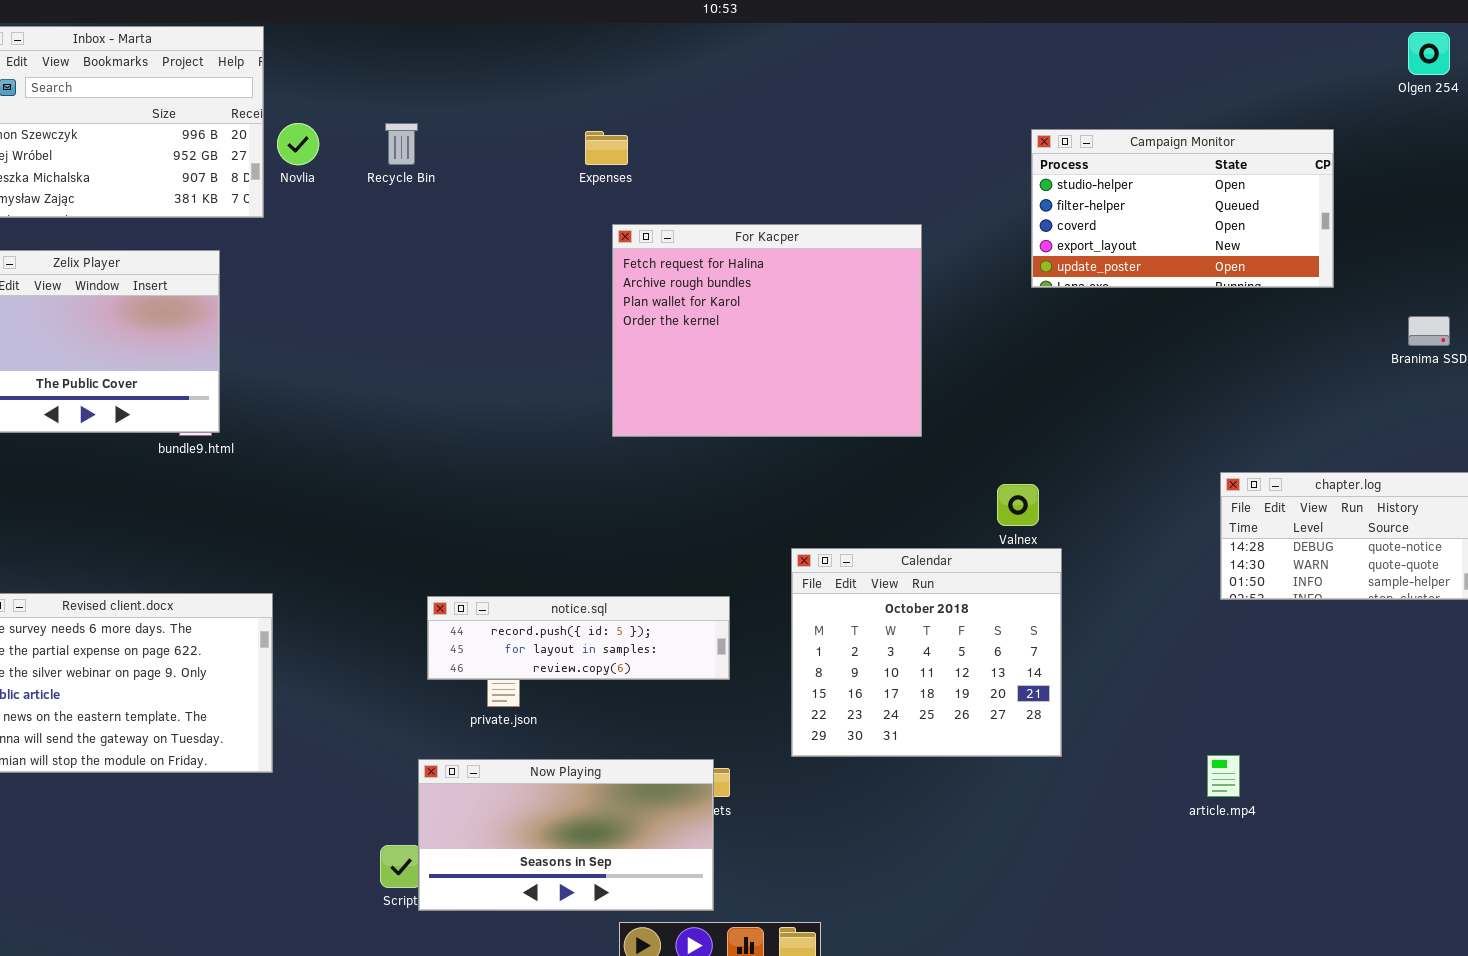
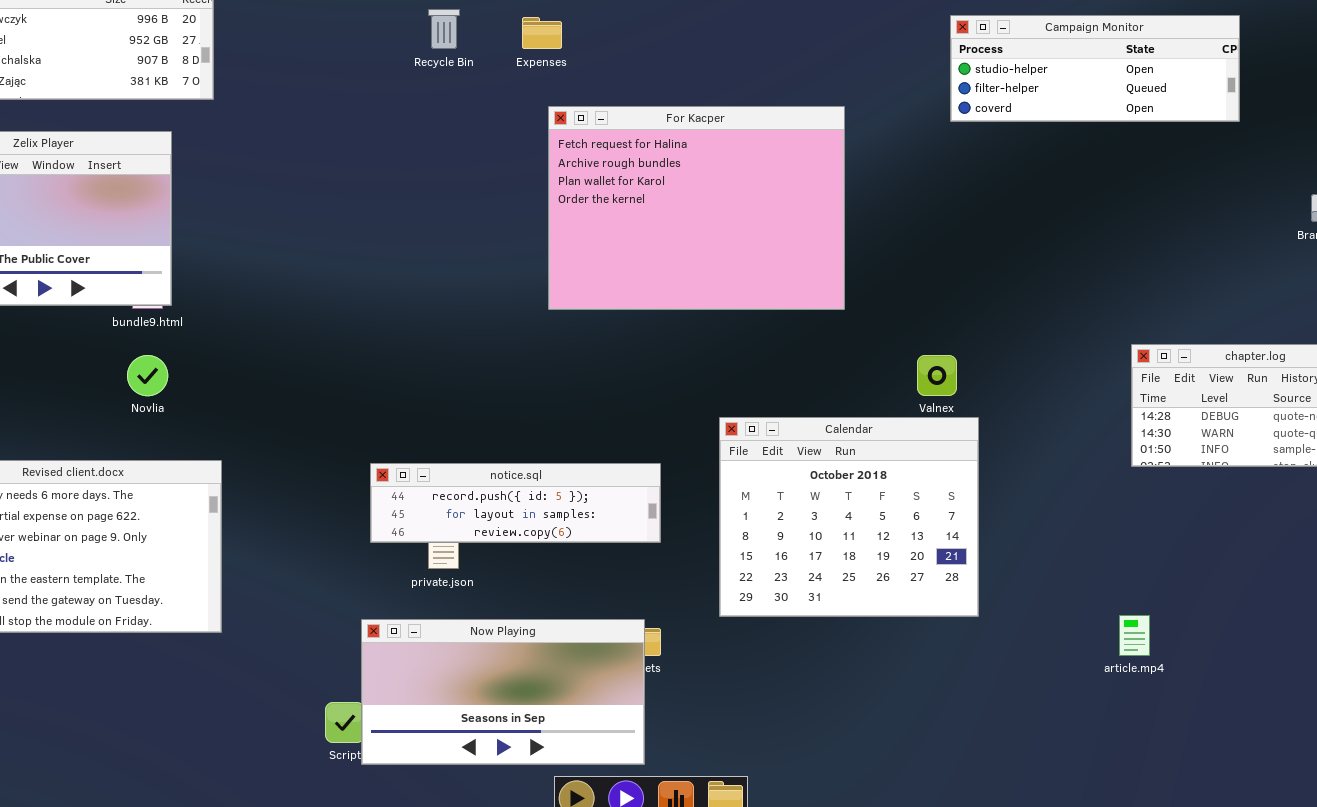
Novlia: [277,123,319,165] -> [127,355,168,396], moved
Recycle Bin: [385,123,418,165] -> [428,9,460,49], moved
Campaign Monitor: [1031,129,1334,288] -> [950,15,1240,122], resized

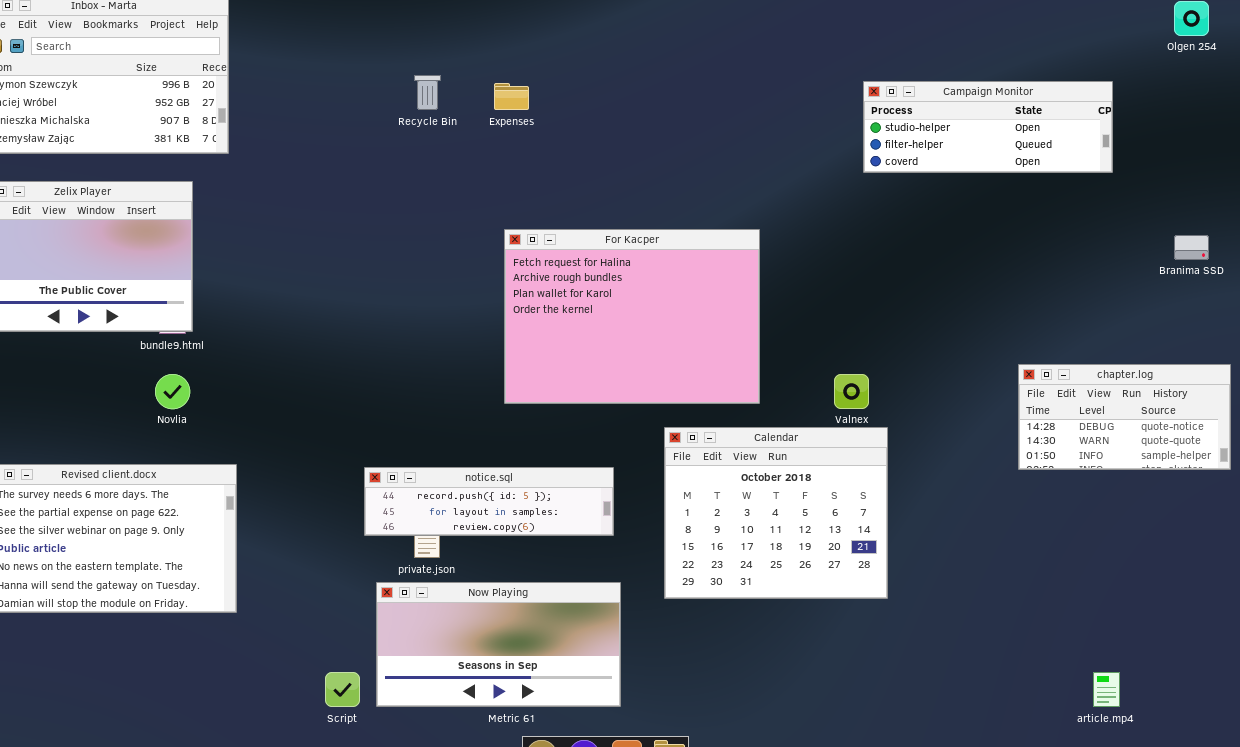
For Kacper: [548,106,845,310] -> [504,229,760,404], moved
article.mp4: [1119,615,1150,656] -> [1093,672,1120,707], moved
Now Playing: [361,619,645,765] -> [376,582,621,707], moved

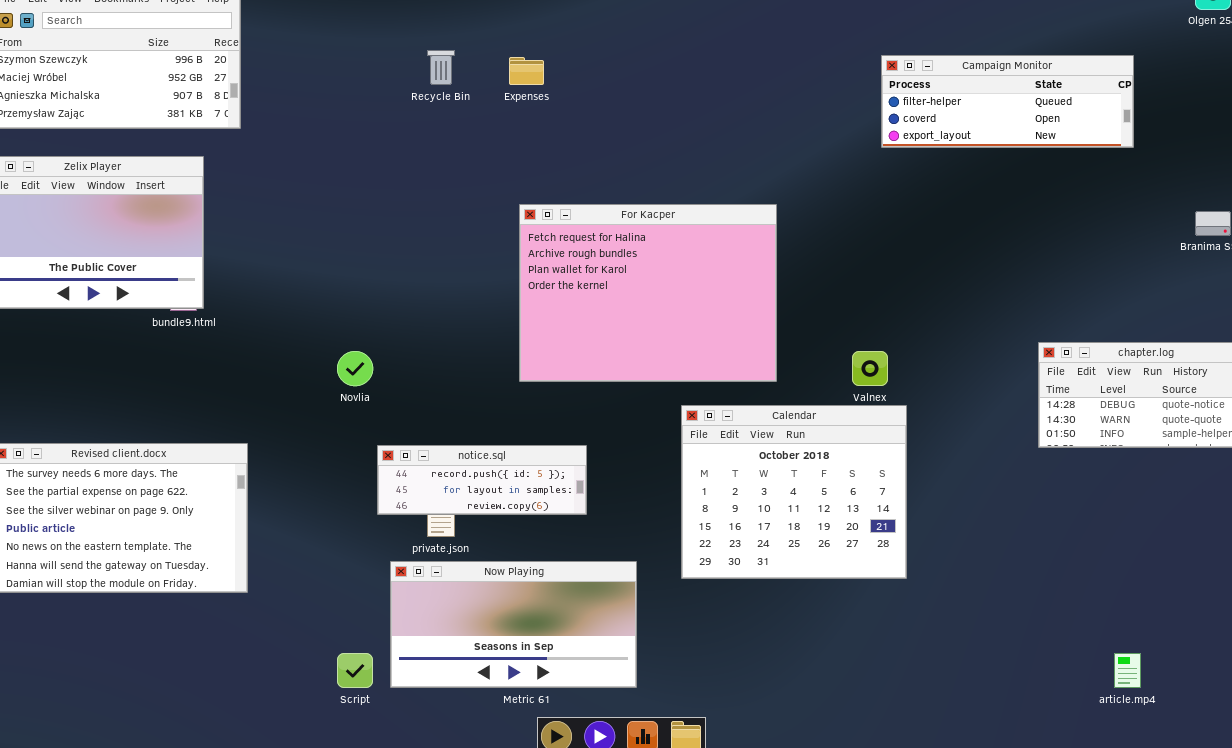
Campaign Monitor: [863,81,1113,173] -> [881,55,1134,148], scrolled down 1 row
Novlia: [155,374,190,409] -> [337,351,373,386], moved
notice.sql: [364,467,614,536] -> [377,445,587,515], resized

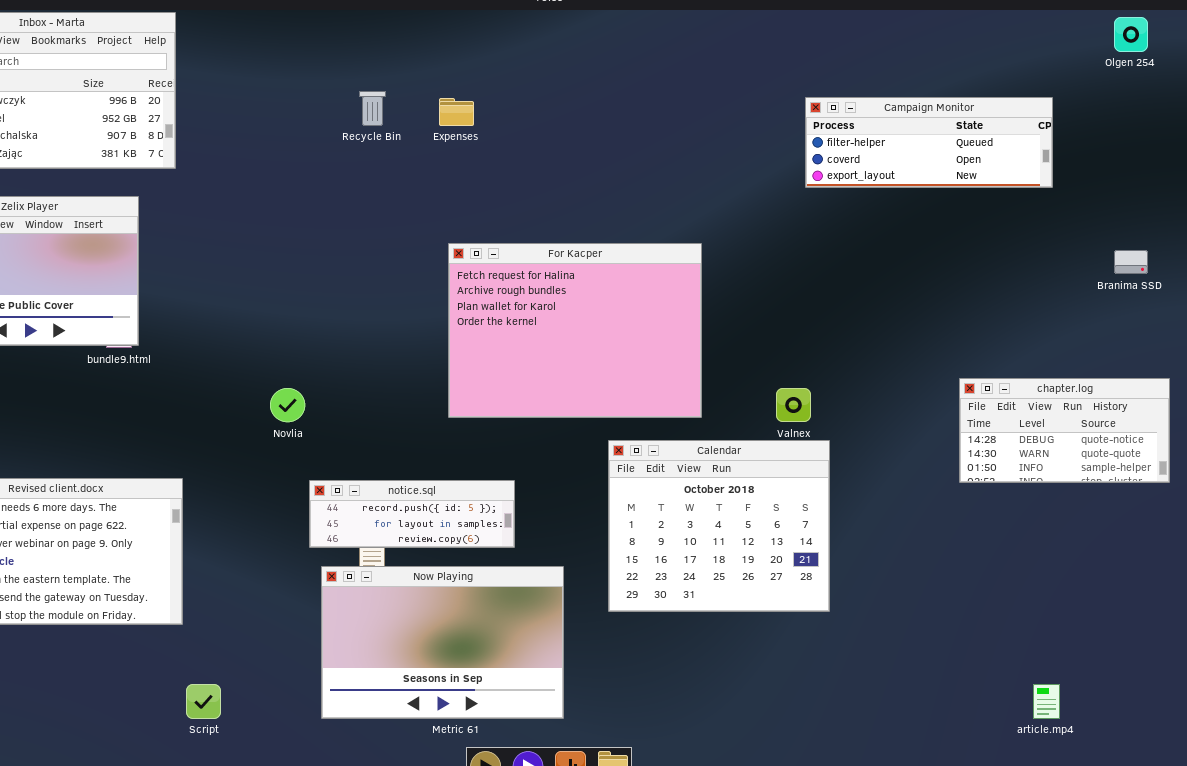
Now Playing: [390,561,637,688] -> [321,566,564,719], resized
Script: [337,653,373,688] -> [186,684,221,719], moved

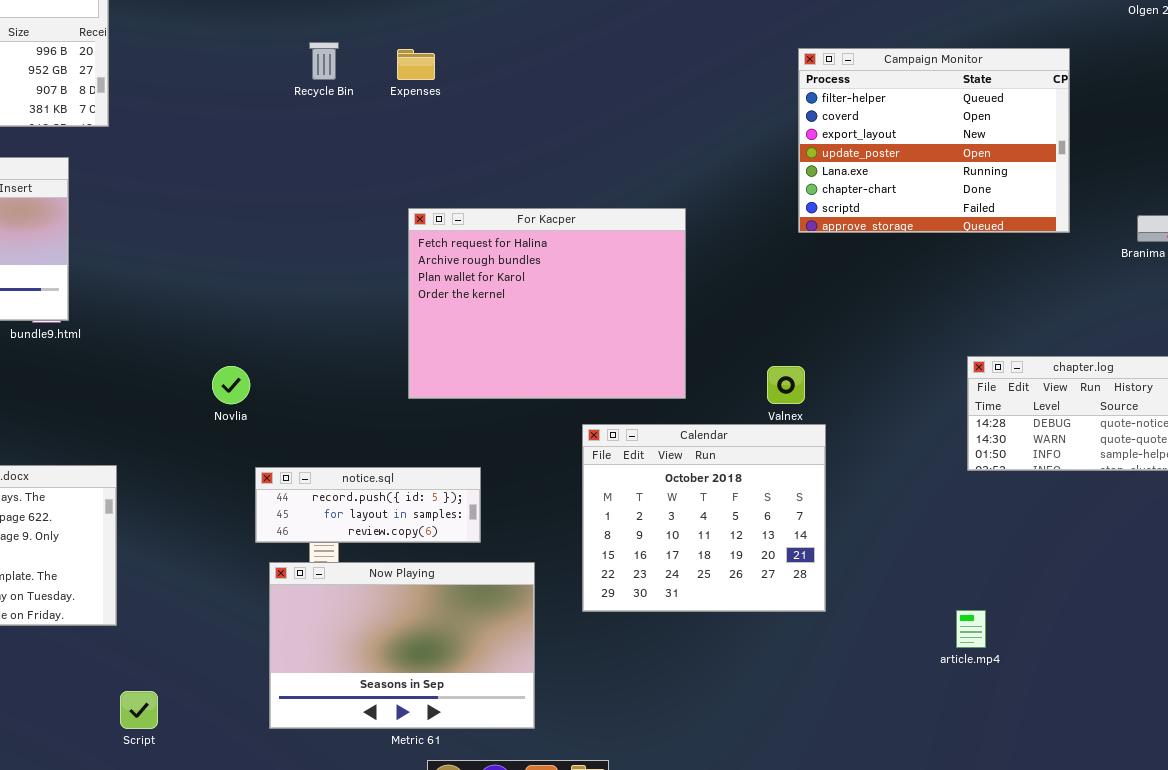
Campaign Monitor: [805,97,1053,188] -> [798,48,1070,233], resized
article.mp4: [1033,684,1060,719] -> [956,610,986,648], moved

